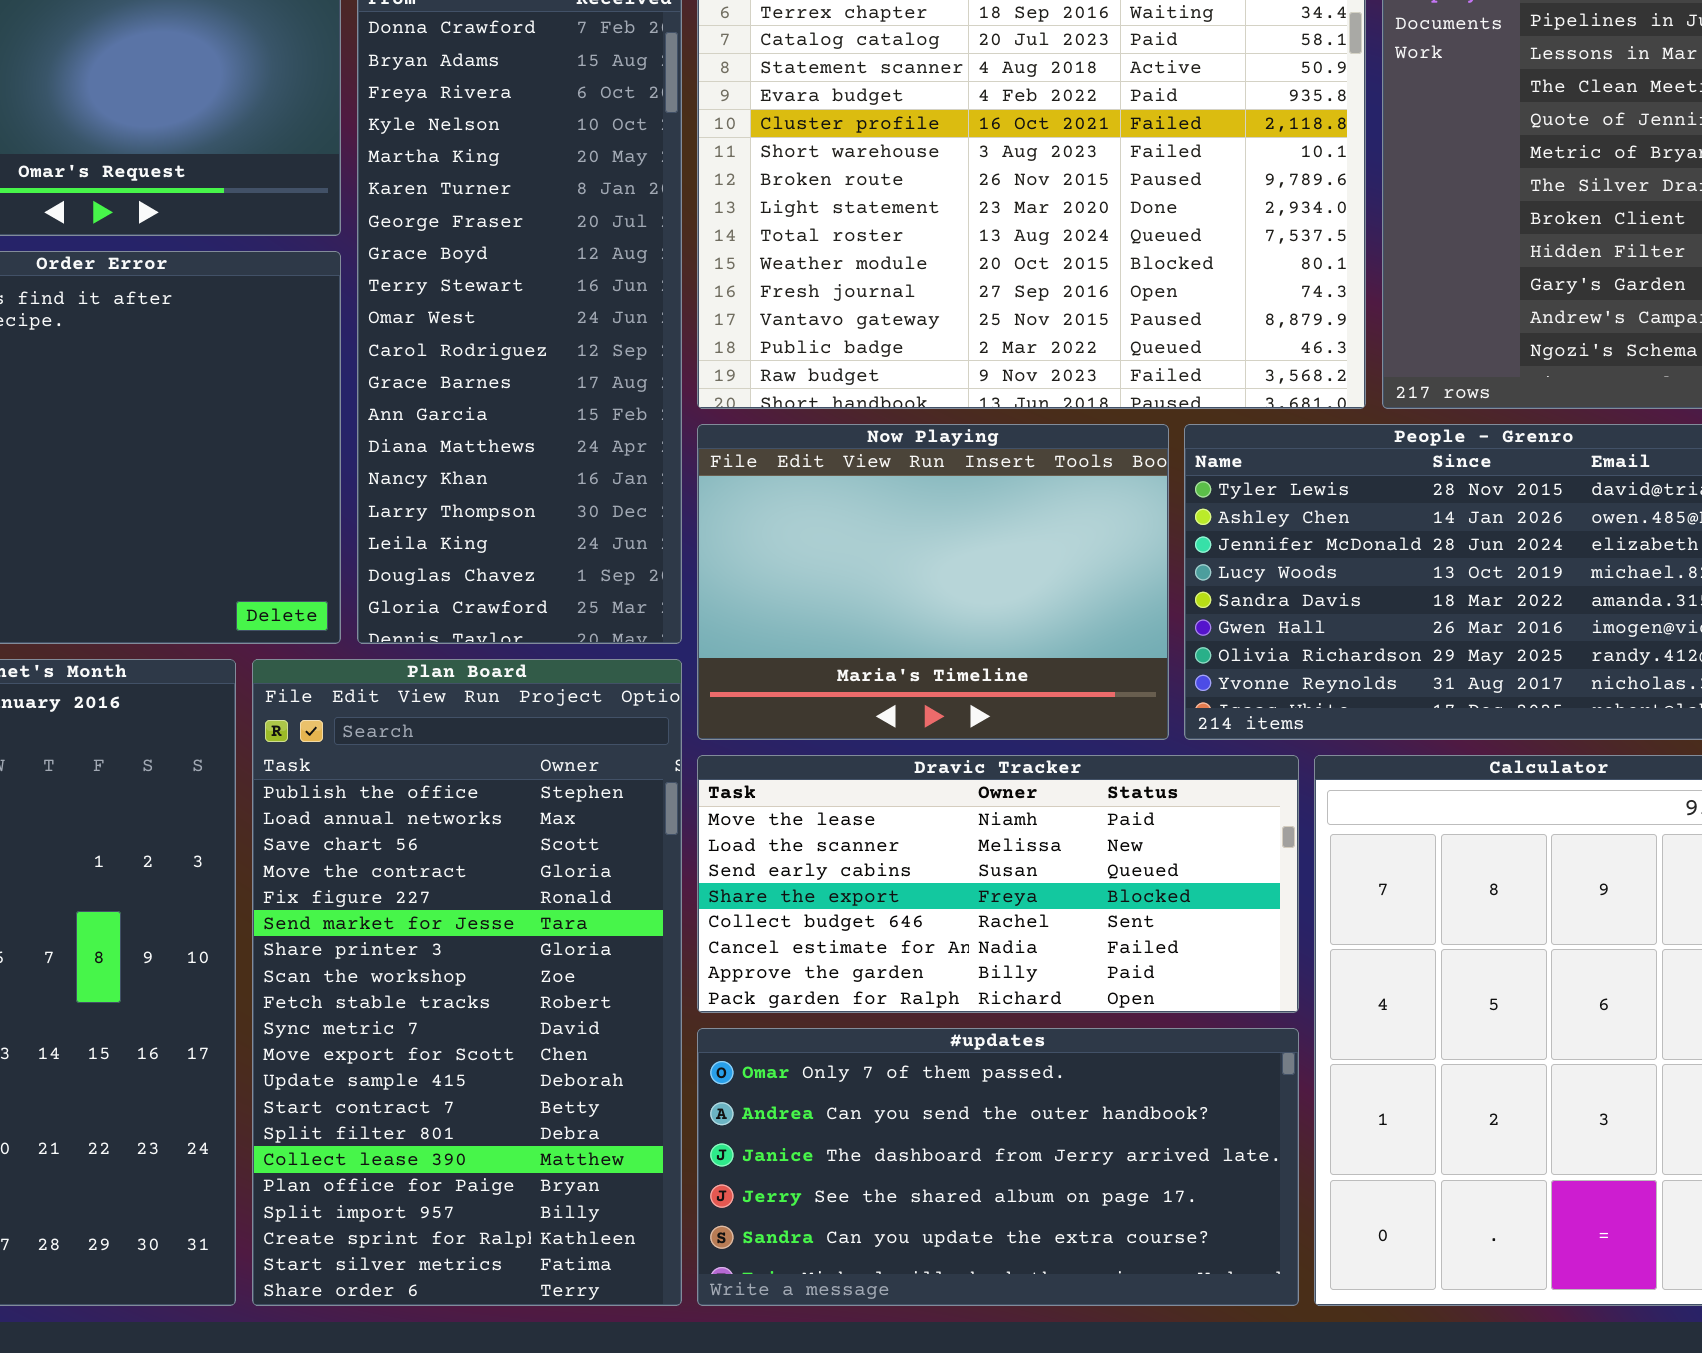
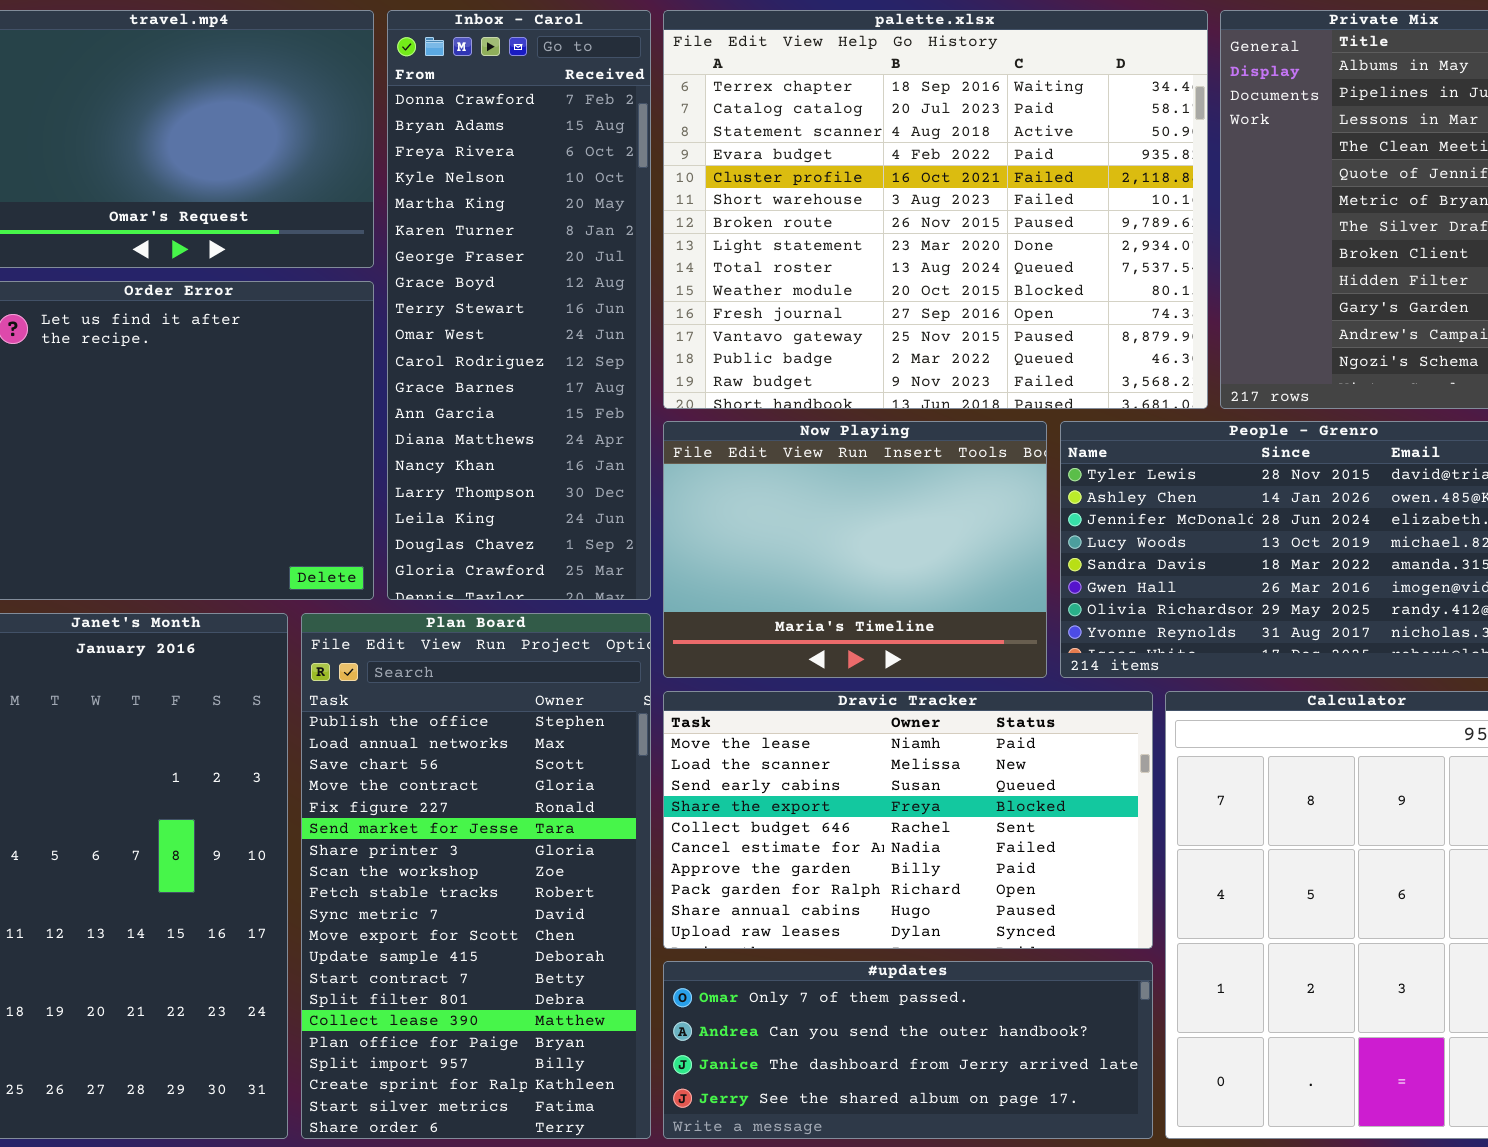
Dravic Tracker: [697,755,1299,1013] -> [663,691,1153,949], resized
#updates: [697,1028,1299,1306] -> [663,961,1153,1139], resized

